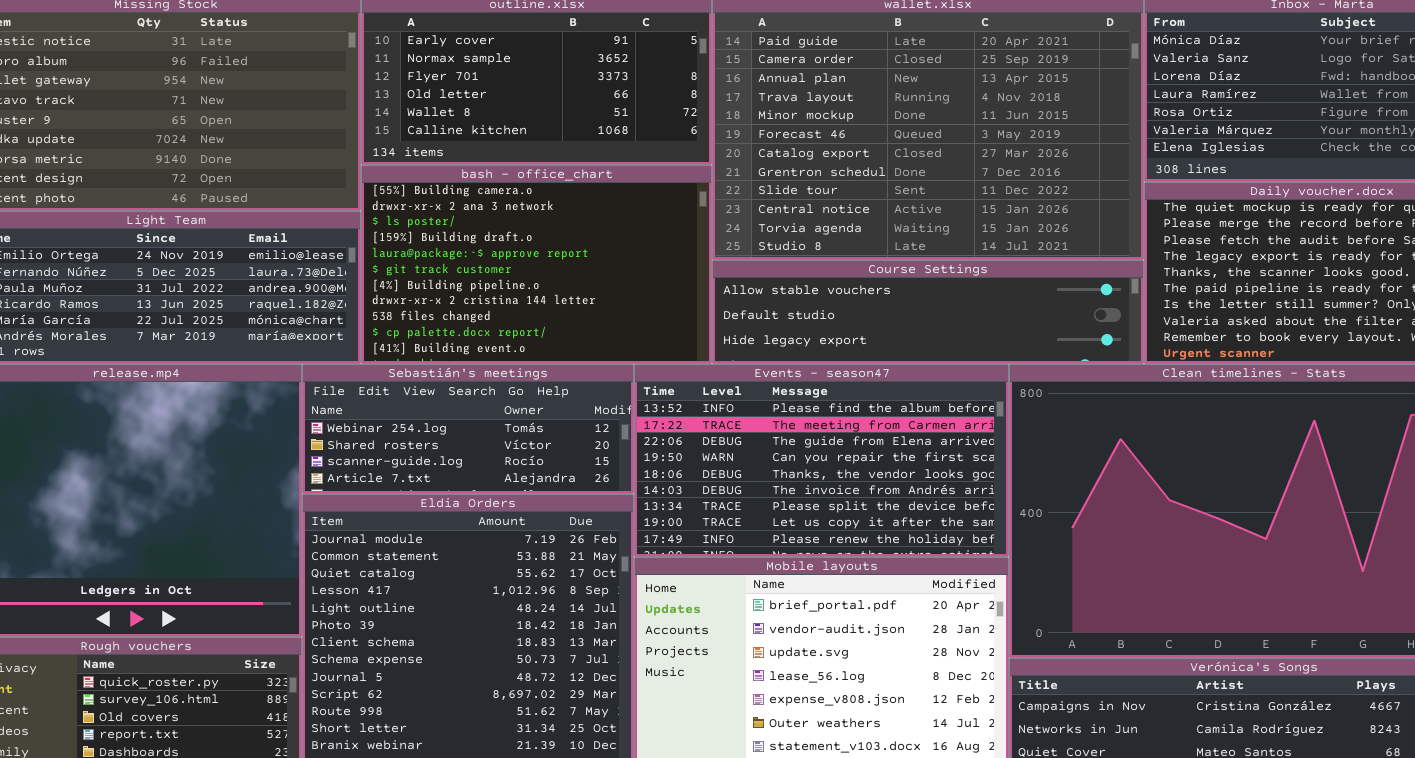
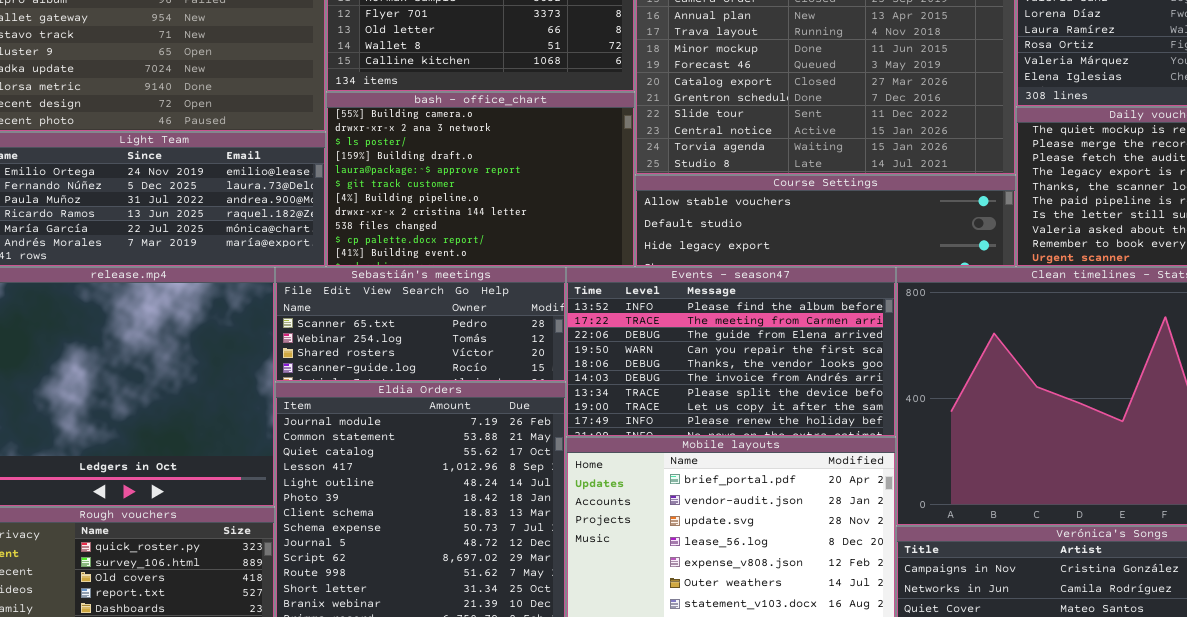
Sebastián's meetings: [302,364,634,494] -> [275,267,566,382], scrolled up 1 row

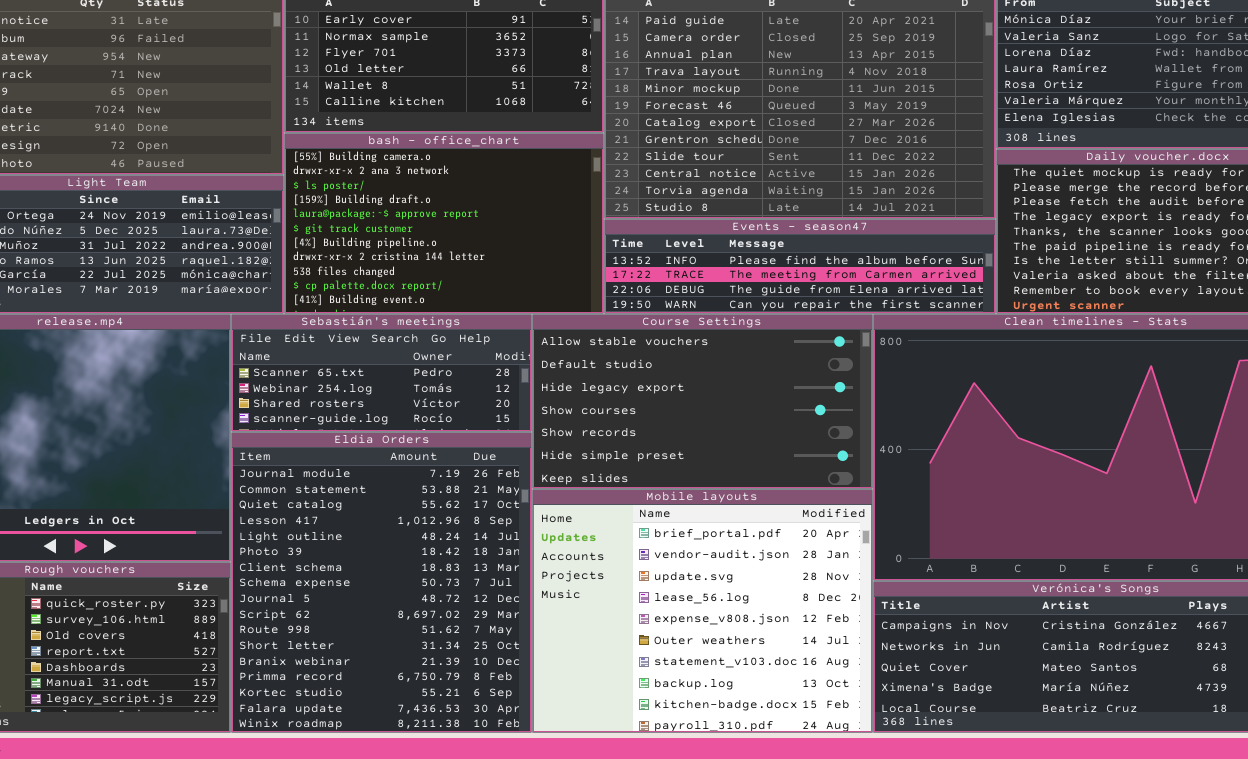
Course Settings: [635,175,1016,267] -> [532,314,873,489], moved, resized
Events - season47: [566,267,896,437] -> [604,219,996,314], moved, resized

